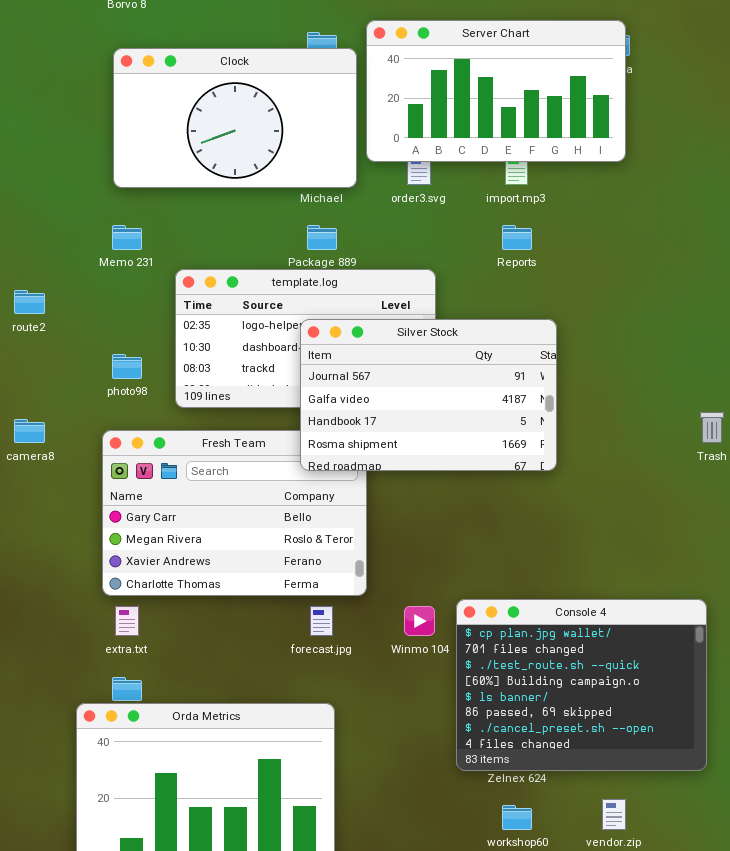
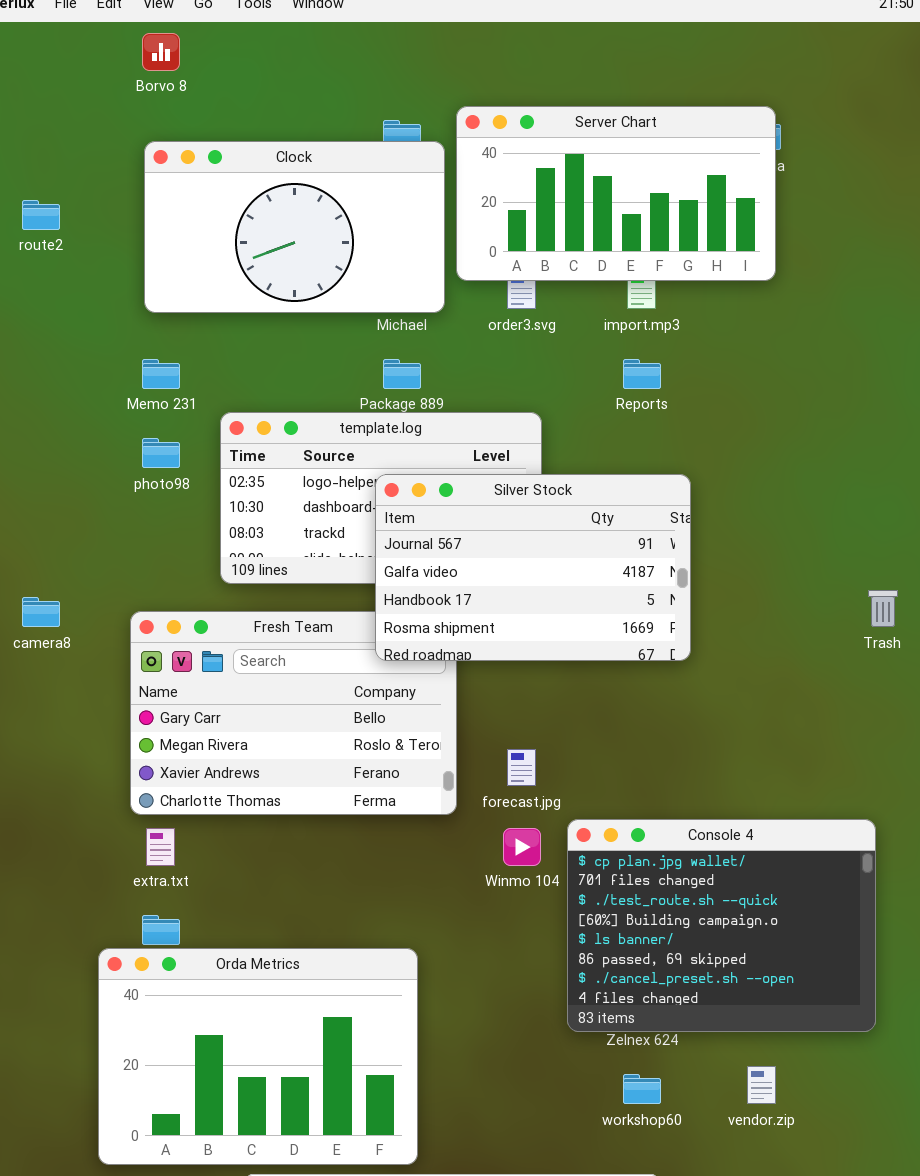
route2: [14,290,45,314] -> [22,200,60,230], moved
photo98: [112,354,142,379] -> [142,438,180,468], moved
forecast.jpg: [310,606,333,636] -> [507,749,536,786], moved

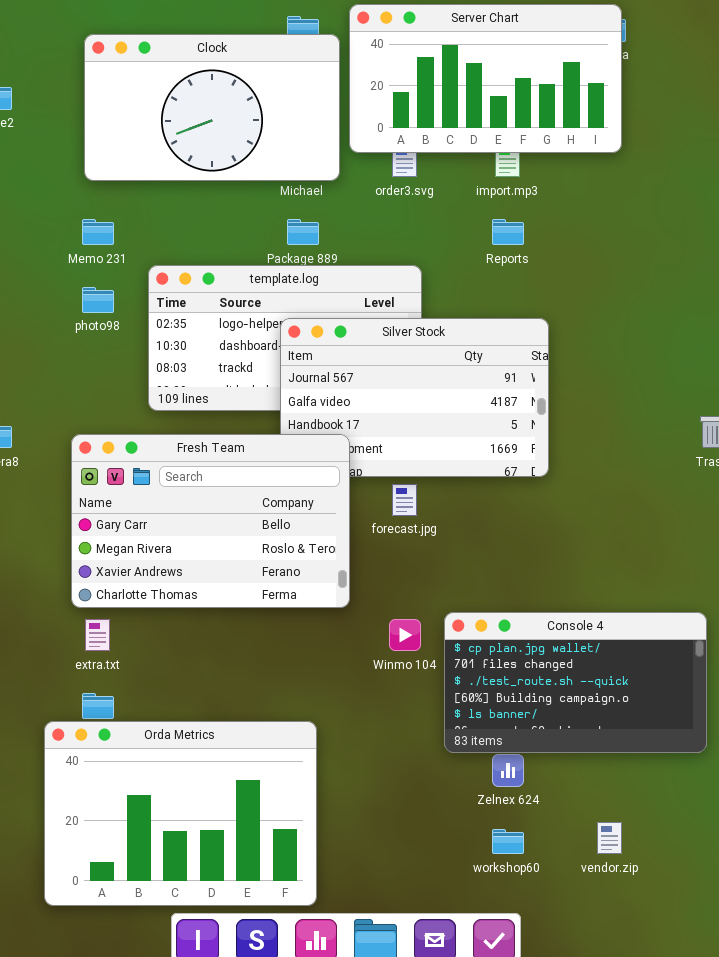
Fresh Team: [130,611,457,815] -> [71,434,350,608], raised
forecast.jpg: [507,749,536,786] -> [392,484,417,516], moved
Console 4: [567,819,876,1032] -> [444,612,707,753], resized

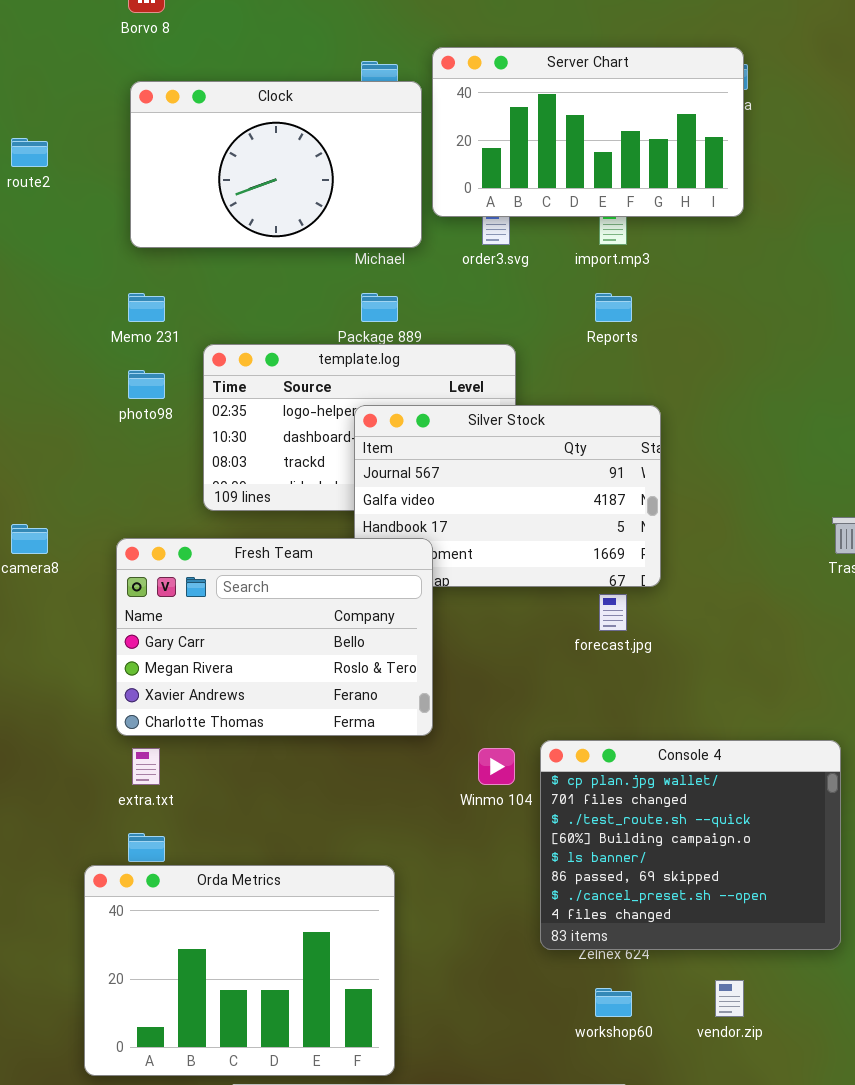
forecast.jpg: [392,484,417,516] -> [599,594,627,631], moved
Console 4: [444,612,707,753] -> [540,740,841,950], resized

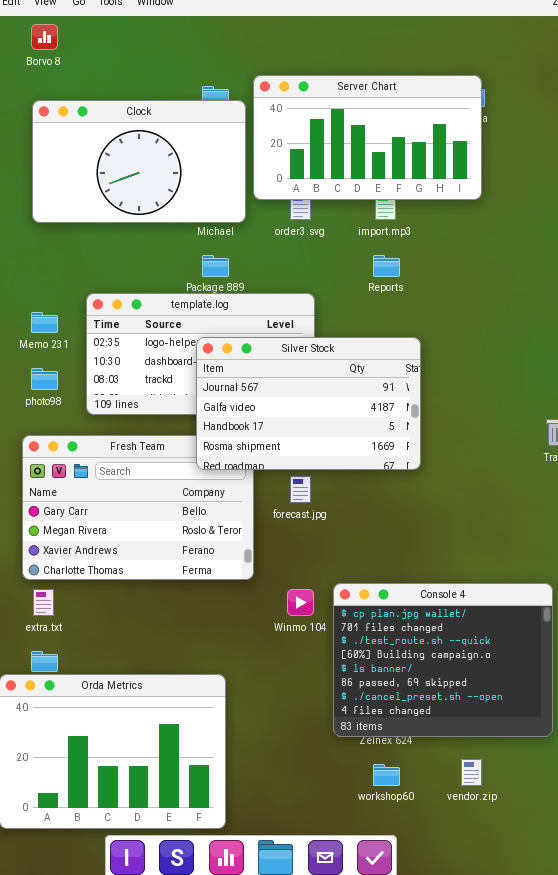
Memo 231: [128,293,165,322] -> [31,312,58,333], moved
photo98: [128,370,165,399] -> [31,368,58,390], moved
Silver Stock: [354,405,661,587] -> [196,337,421,470], raised
forecast.jpg: [599,594,627,631] -> [290,476,311,503], moved

